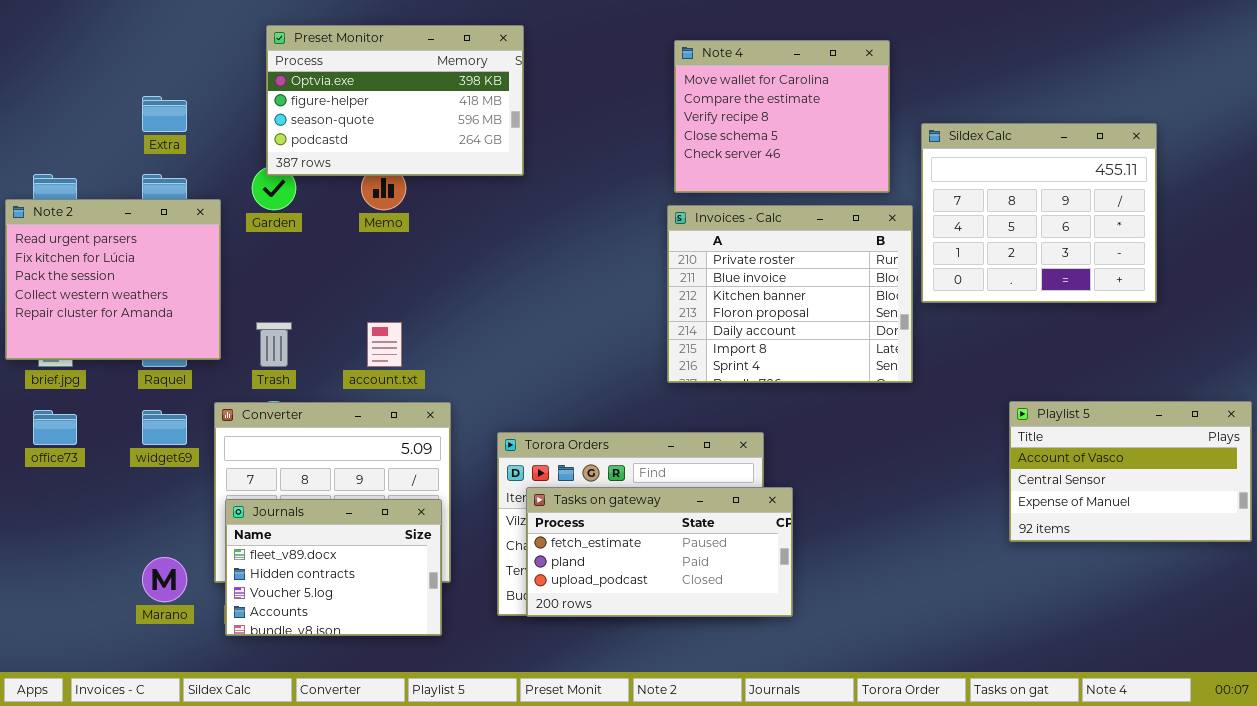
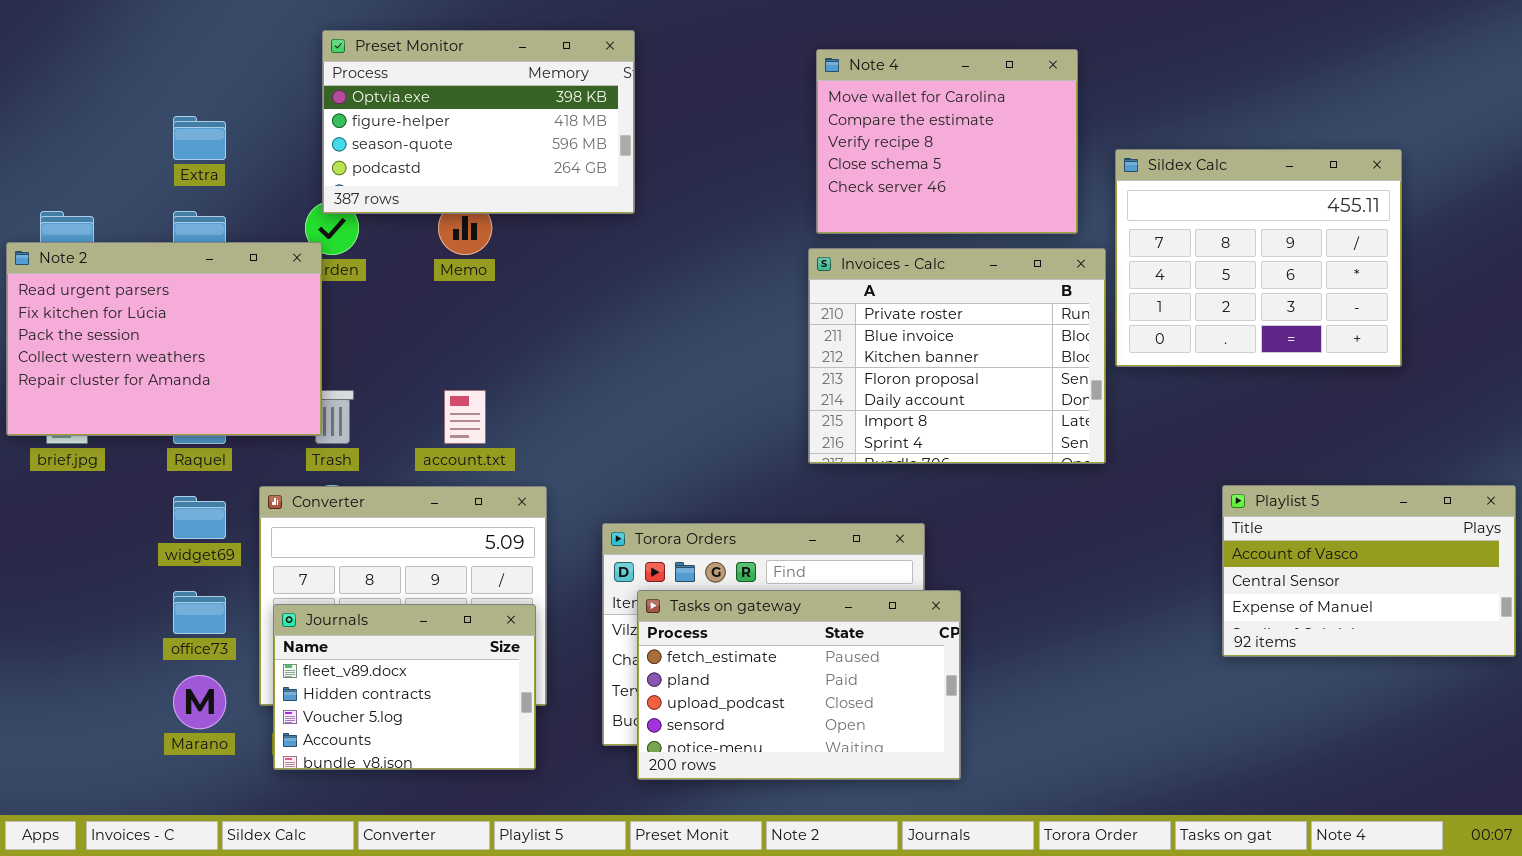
Note 2: [5,199,221,360] -> [6,242,322,436], resized
office73: [33,410,77,445] -> [173,591,226,634], moved
Tasks on gateway: [526,487,793,617] -> [637,590,961,780], resized

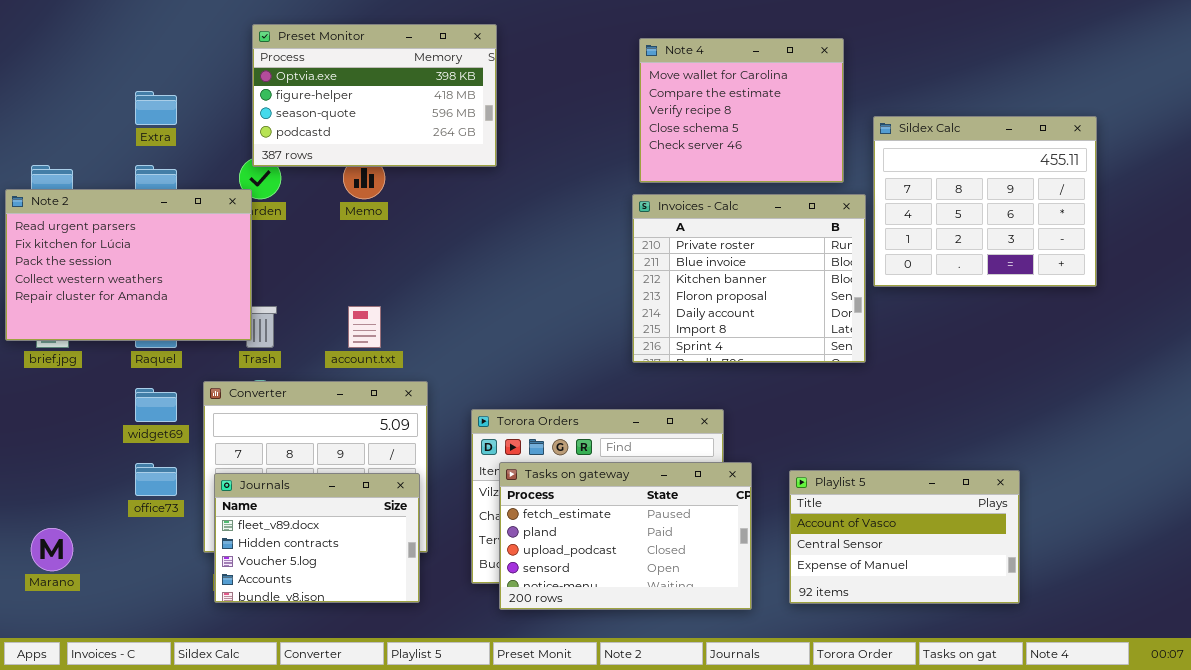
Playlist 5: [1222,485,1516,657] -> [789,470,1020,604], moved
Marano: [173,675,226,729] -> [31,528,73,571], moved

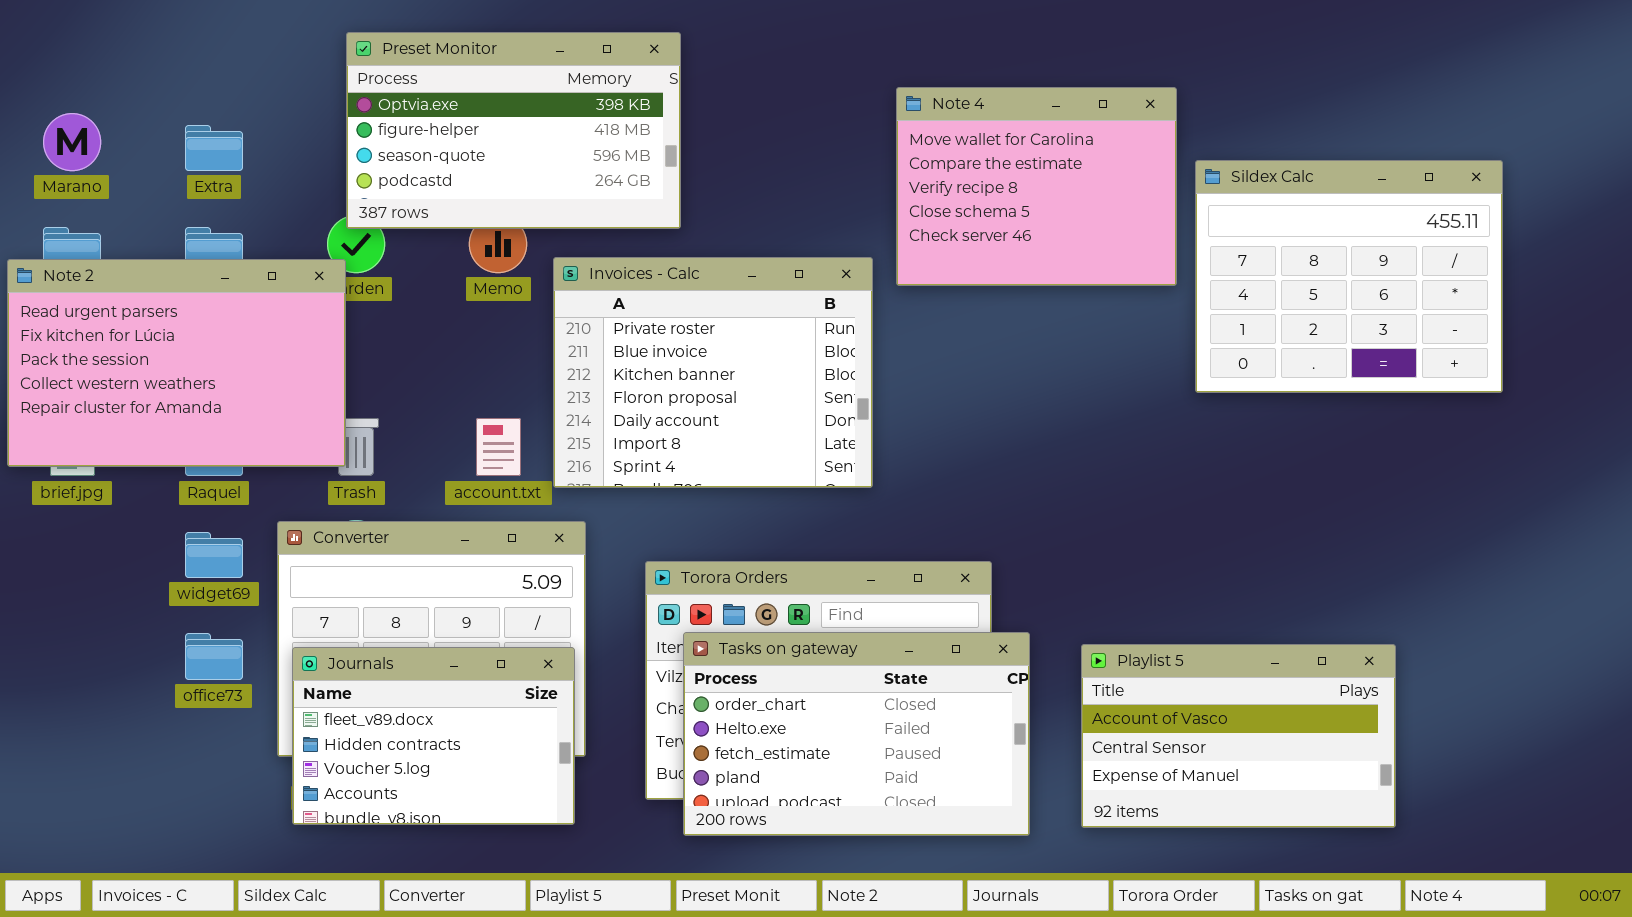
Note 4: [639,38,844,183] -> [896,87,1177,286], moved
Invoices - Calc: [632,194,866,363] -> [553,257,873,488], moved
Tasks on gateway: [499,462,752,610] -> [683,632,1030,836], scrolled up 2 rows
Marano: [31,528,73,571] -> [43,113,101,171], moved

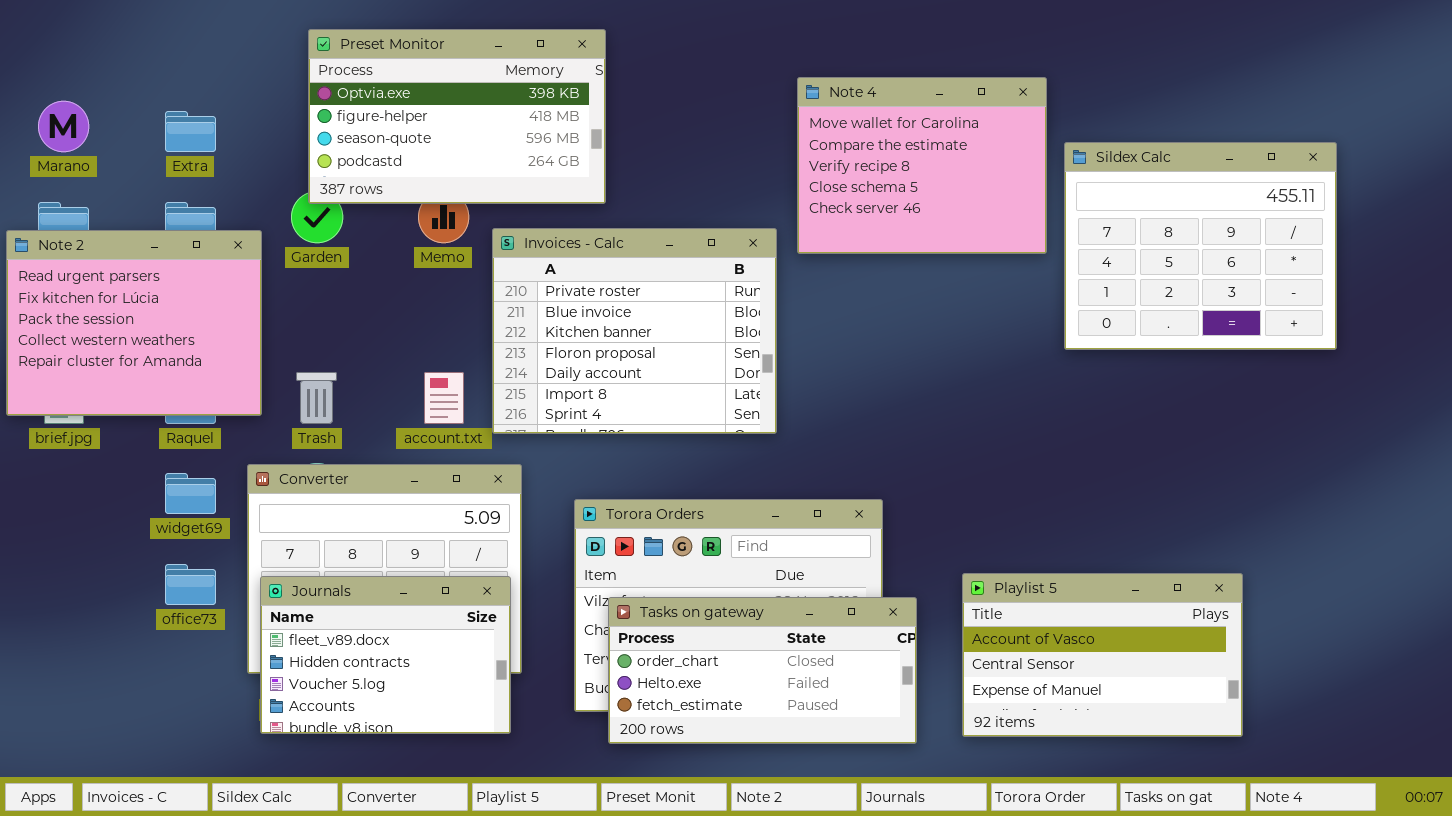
Note 2: [7,259,346,467] -> [6,230,262,416], resized
Tasks on gateway: [683,632,1030,836] -> [608,597,917,744], resized

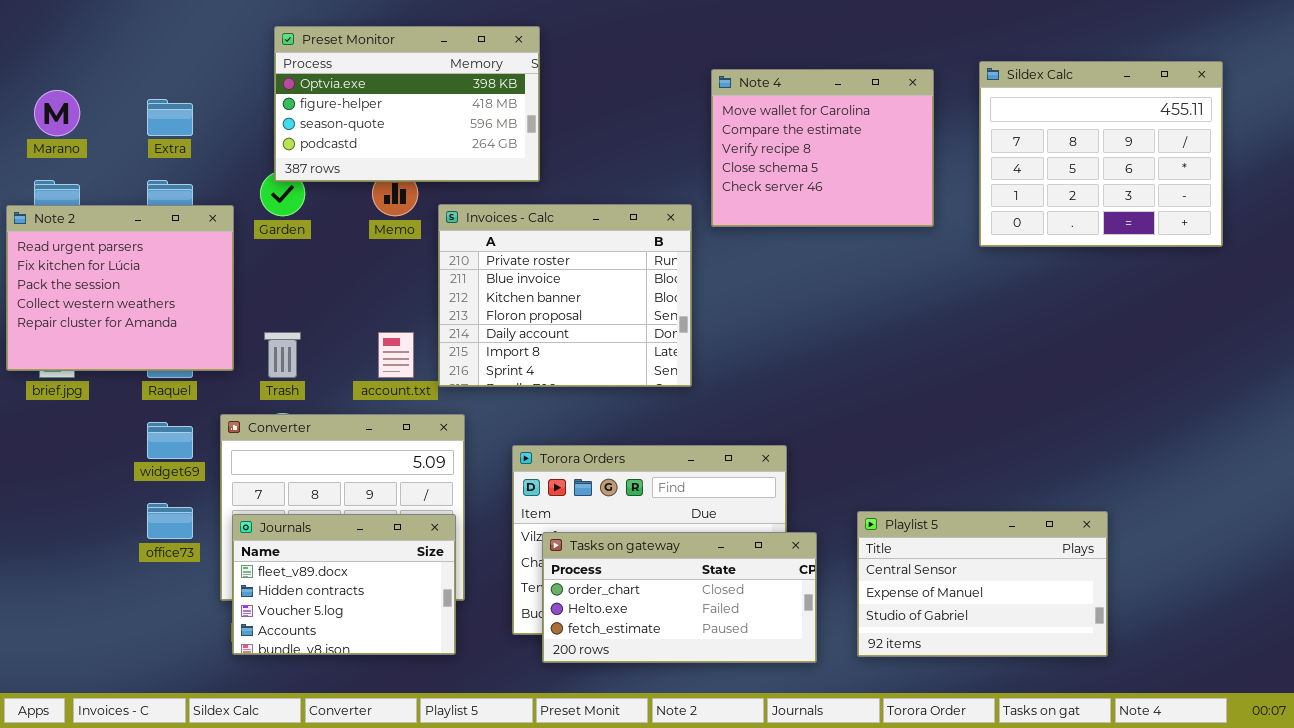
Sildex Calc: [1064,142,1337,350] -> [979,61,1223,247], moved
Playlist 5: [962,573,1243,737] -> [857,511,1108,657], scrolled down 1 row

